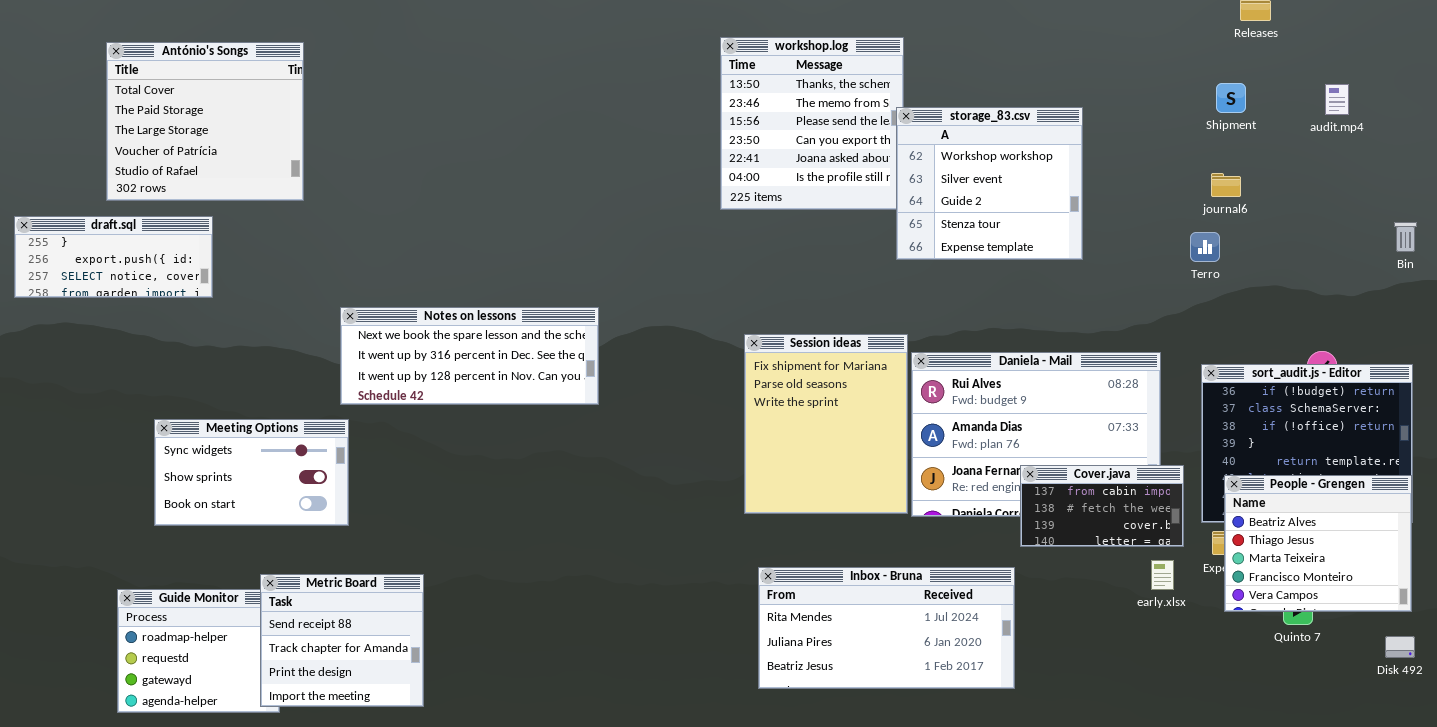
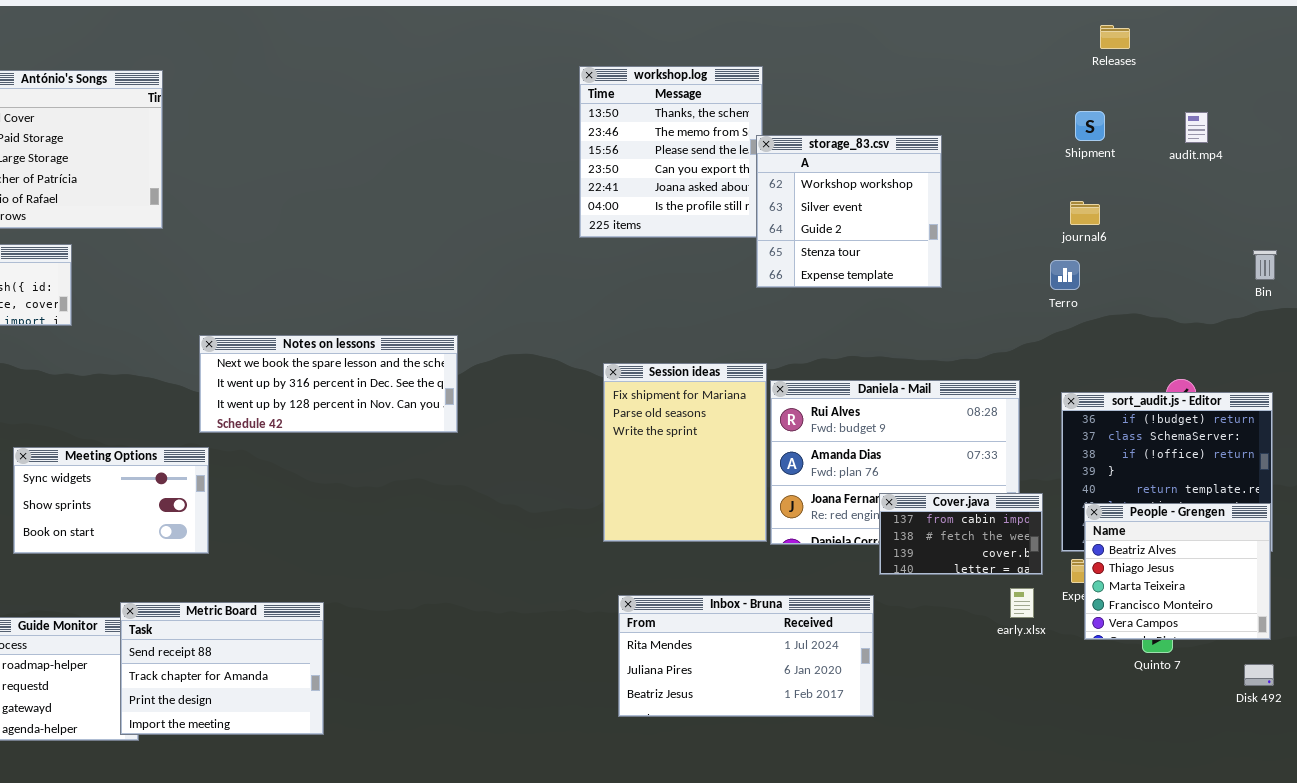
Metric Board: [260,574,424,707] -> [120,602,324,735], resized

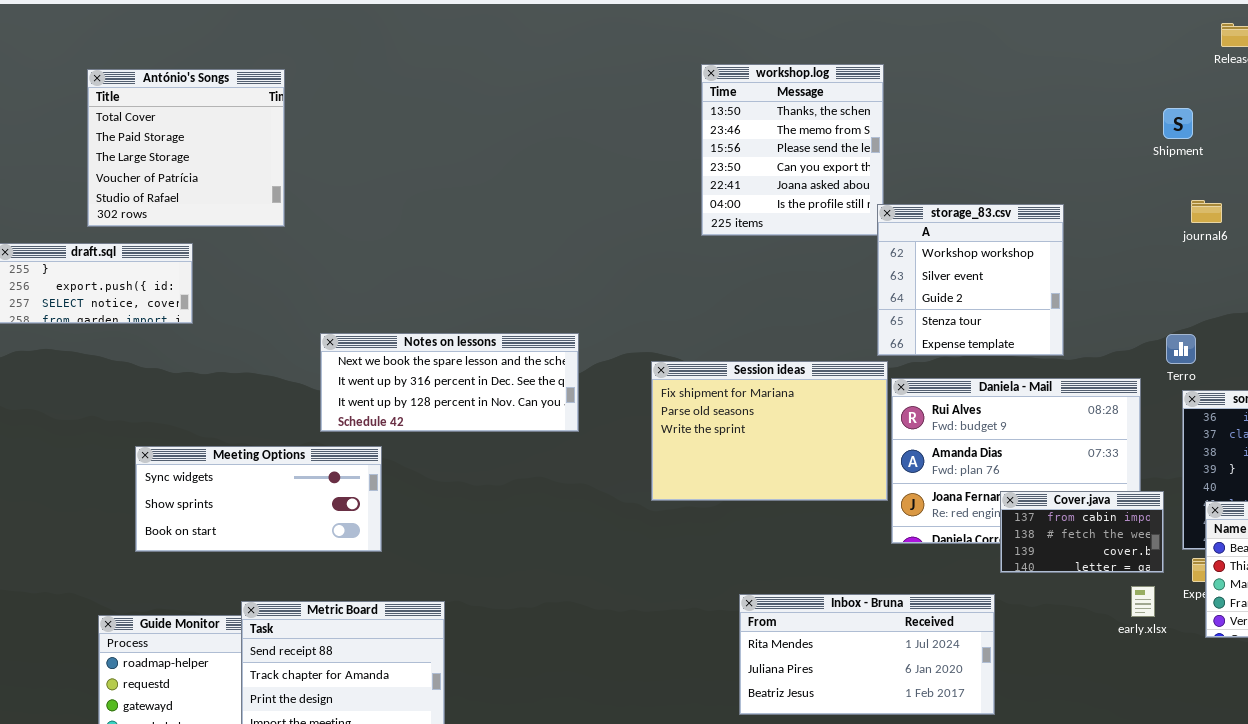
Shipment: [1075,111,1105,141] -> [1163,108,1193,139], moved
storage_83.csv: [756,135,942,288] -> [877,204,1064,356], moved
Terro: [1050,260,1080,290] -> [1166,334,1196,364], moved
Session ideas: [603,363,767,542] -> [651,361,888,501], resized
Meeting Options: [13,447,209,554] -> [135,446,382,552], resized

